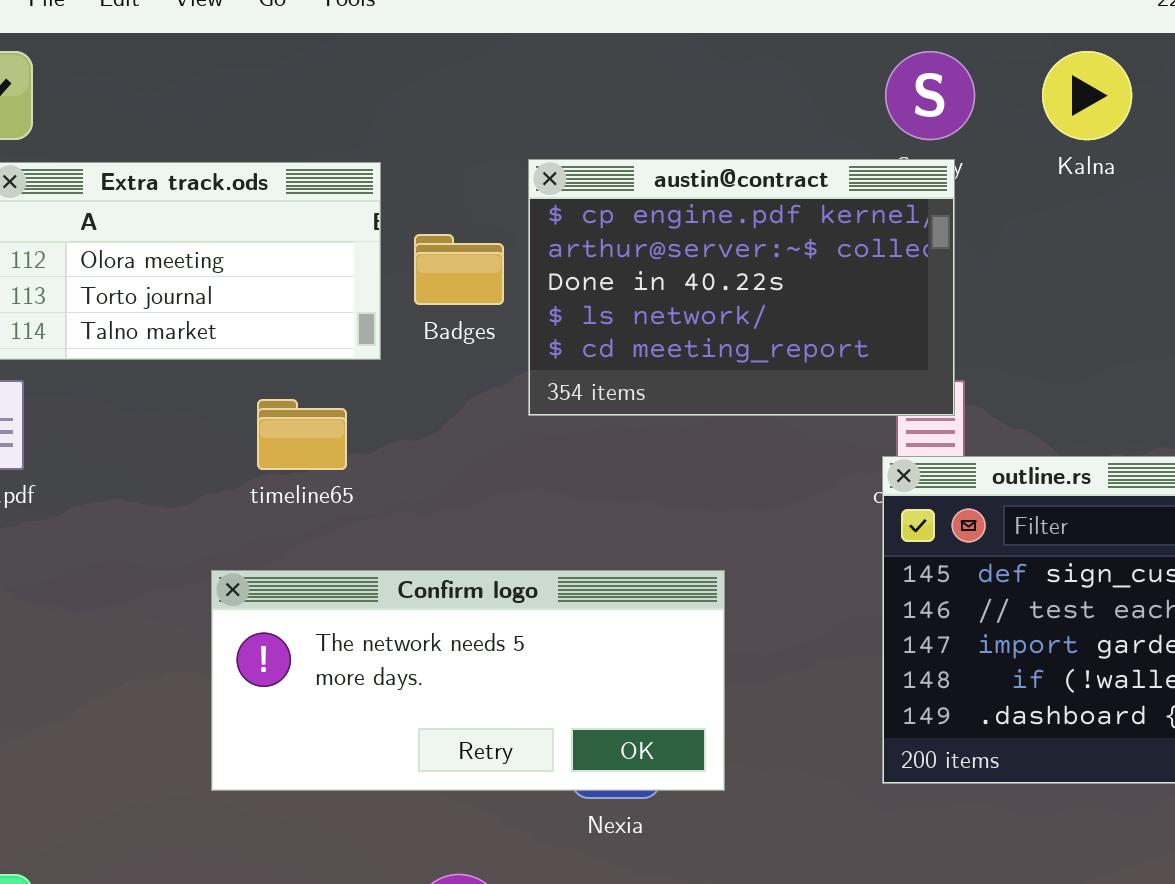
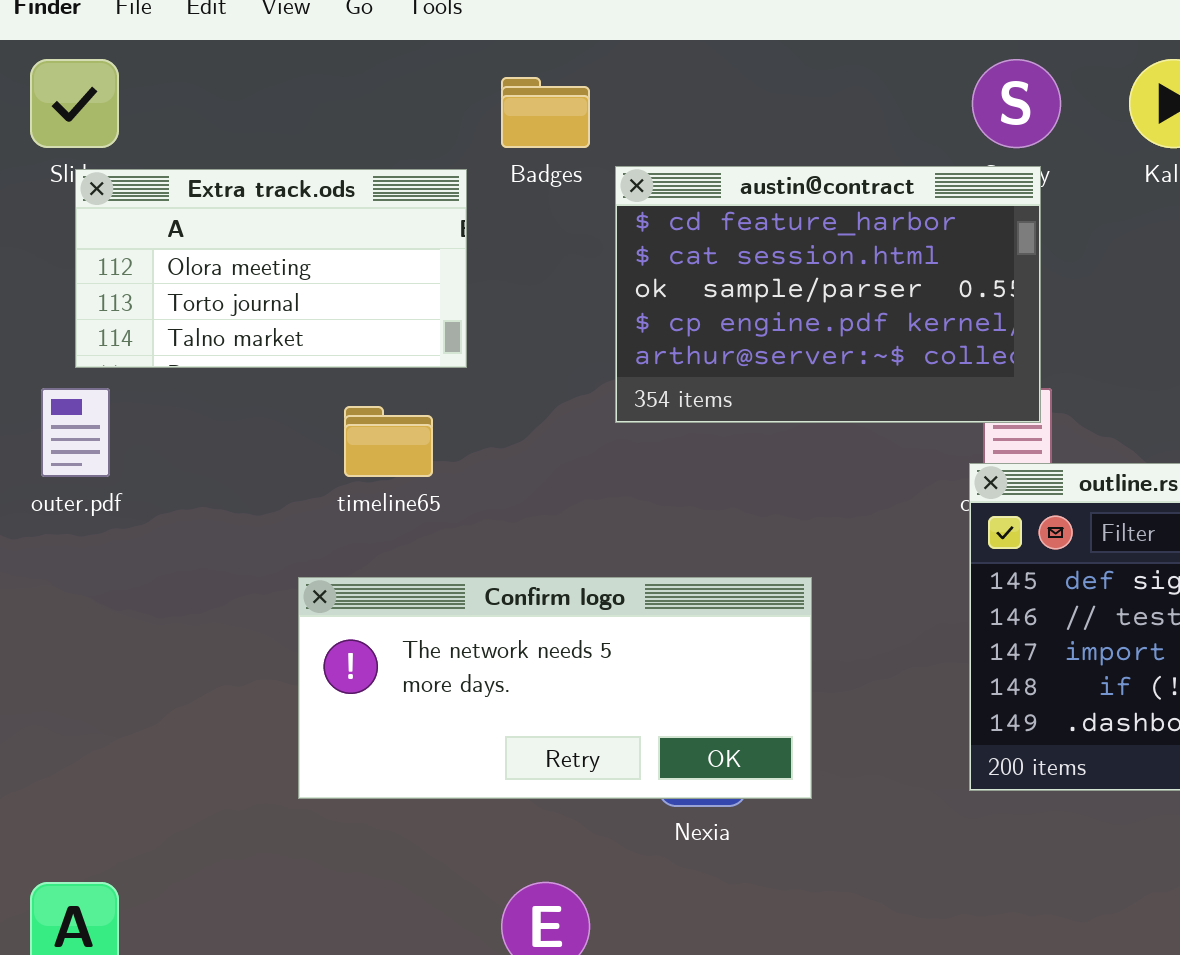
austin@contract: [528,159,955,416] -> [615,166,1041,423], scrolled up 3 rows
Badges: [414,234,504,305] -> [501,77,590,148], moved

